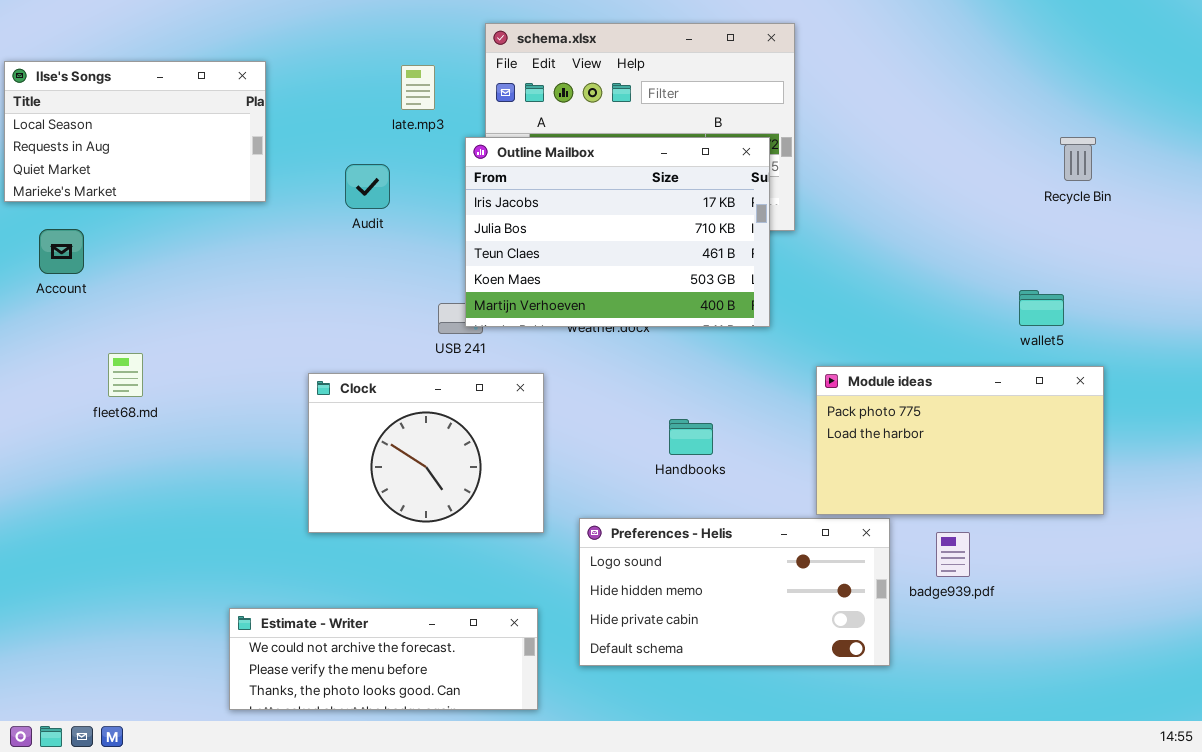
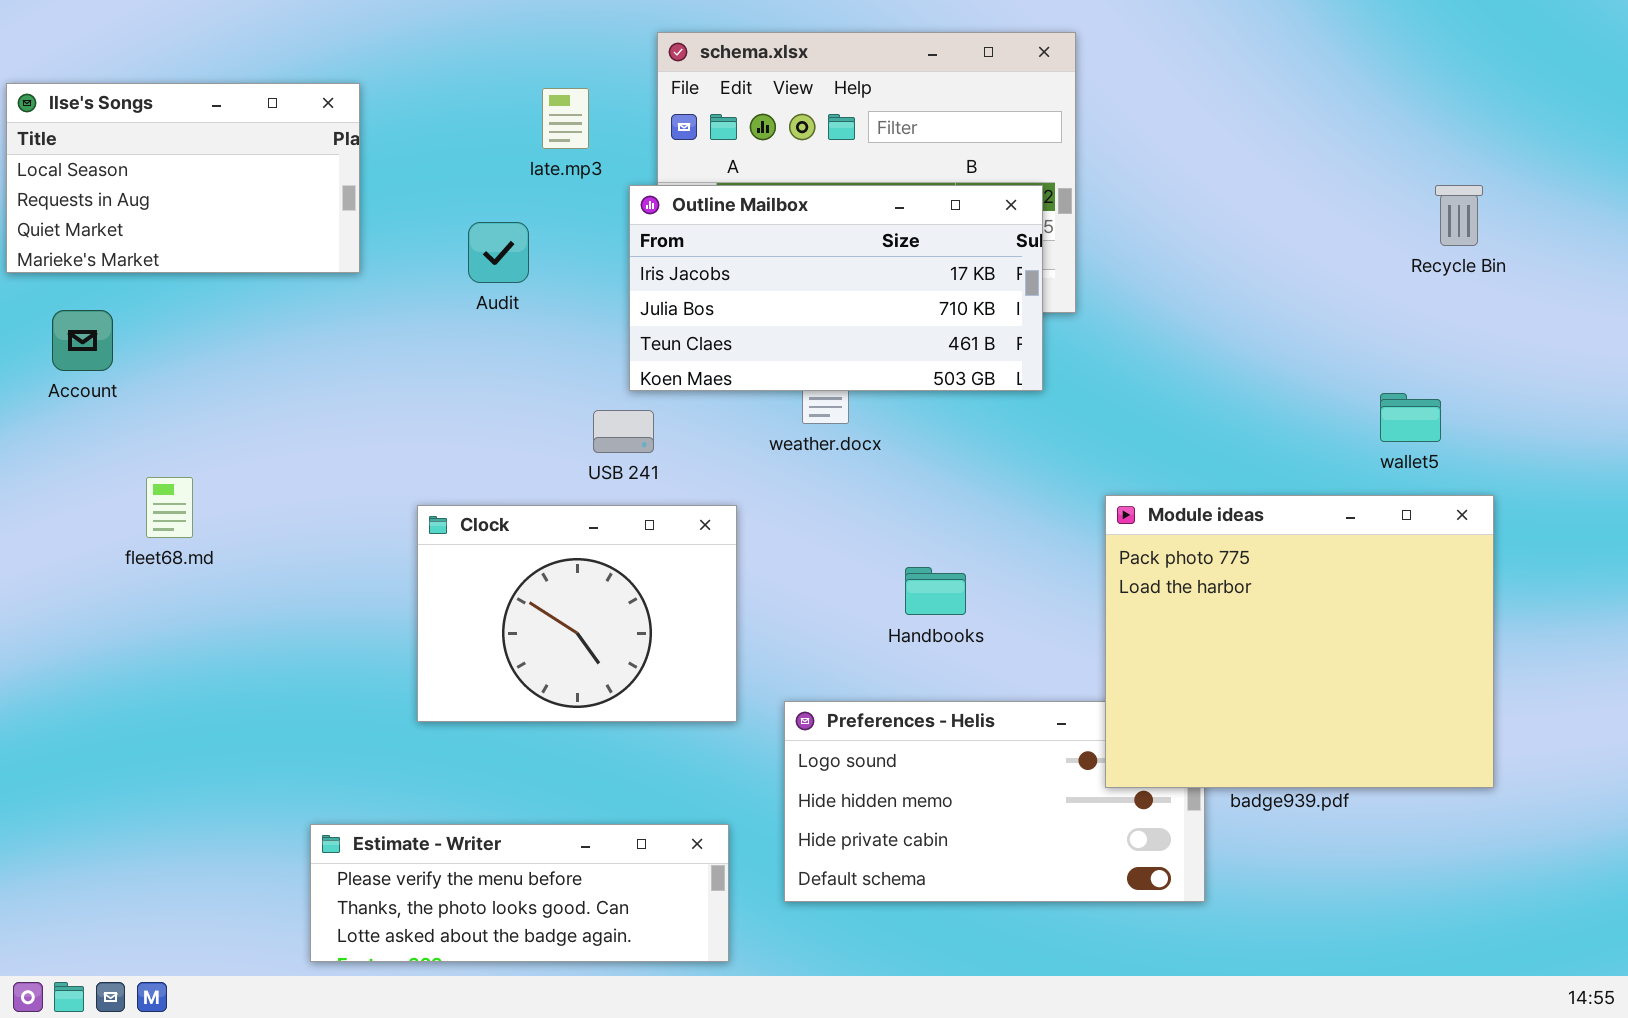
Outline Mailbox: [465,137,770,327] -> [629,185,1043,391], resized
Module ideas: [816,366,1104,515] -> [1105,495,1494,788], resized
Estimate - Writer: [229,608,538,710] -> [310,824,729,962], scrolled down 1 row

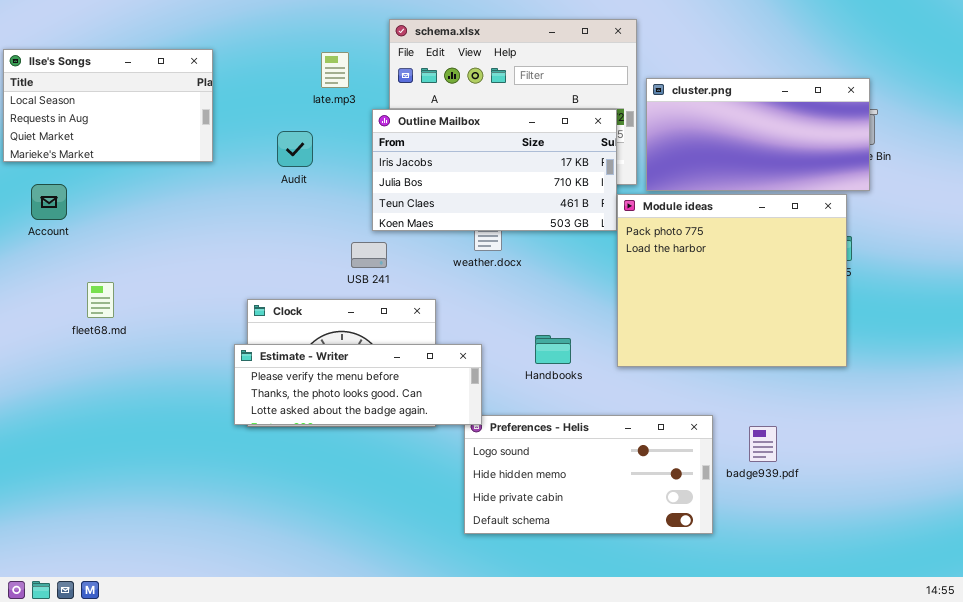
cluster.png: none -> [646,78,870,191], opened
Module ideas: [1105,495,1494,788] -> [617,194,847,367], moved
Estimate - Writer: [310,824,729,962] -> [234,344,482,425], moved

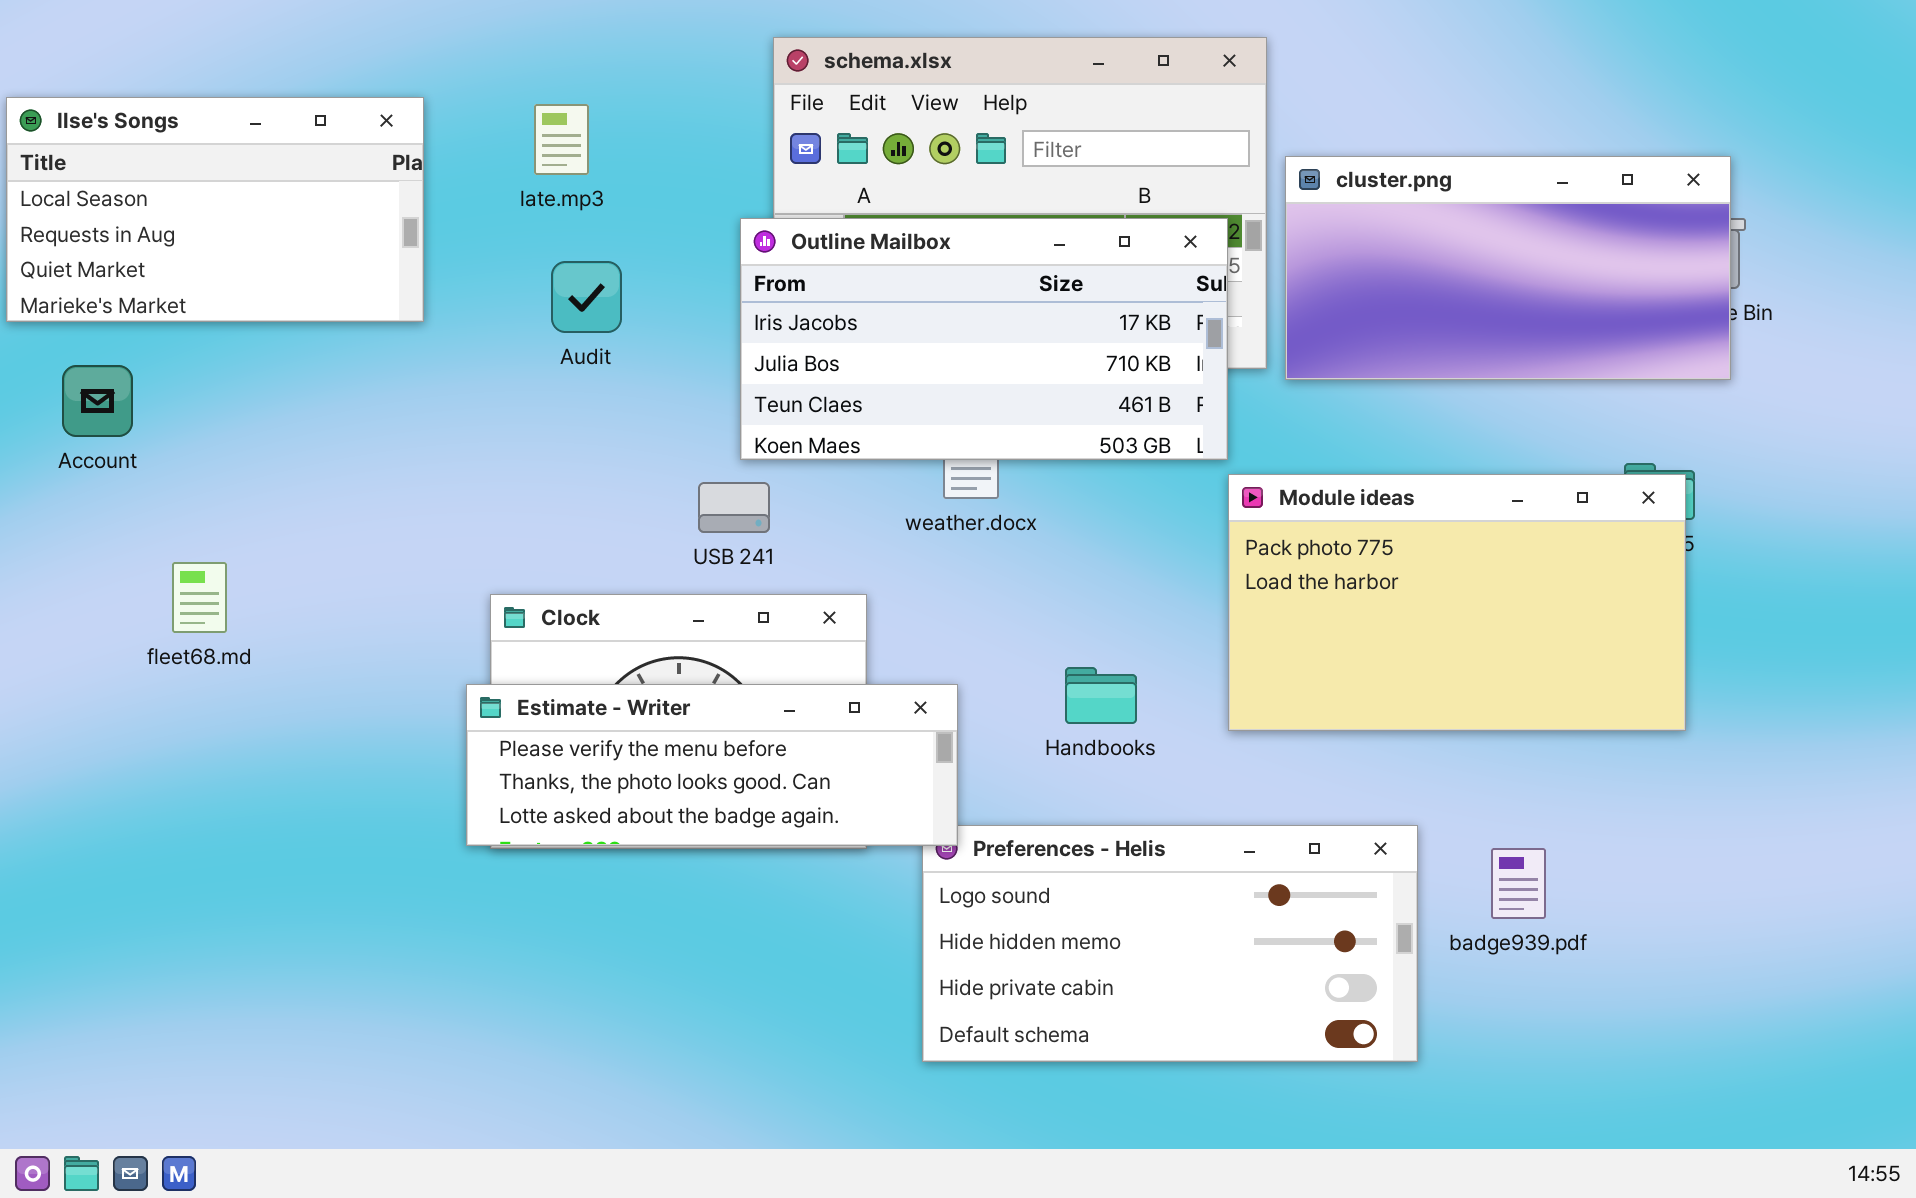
late.mp3: [321,52,349,88] -> [534,104,589,175], moved
Module ideas: [617,194,847,367] -> [1228,474,1686,731], resized

